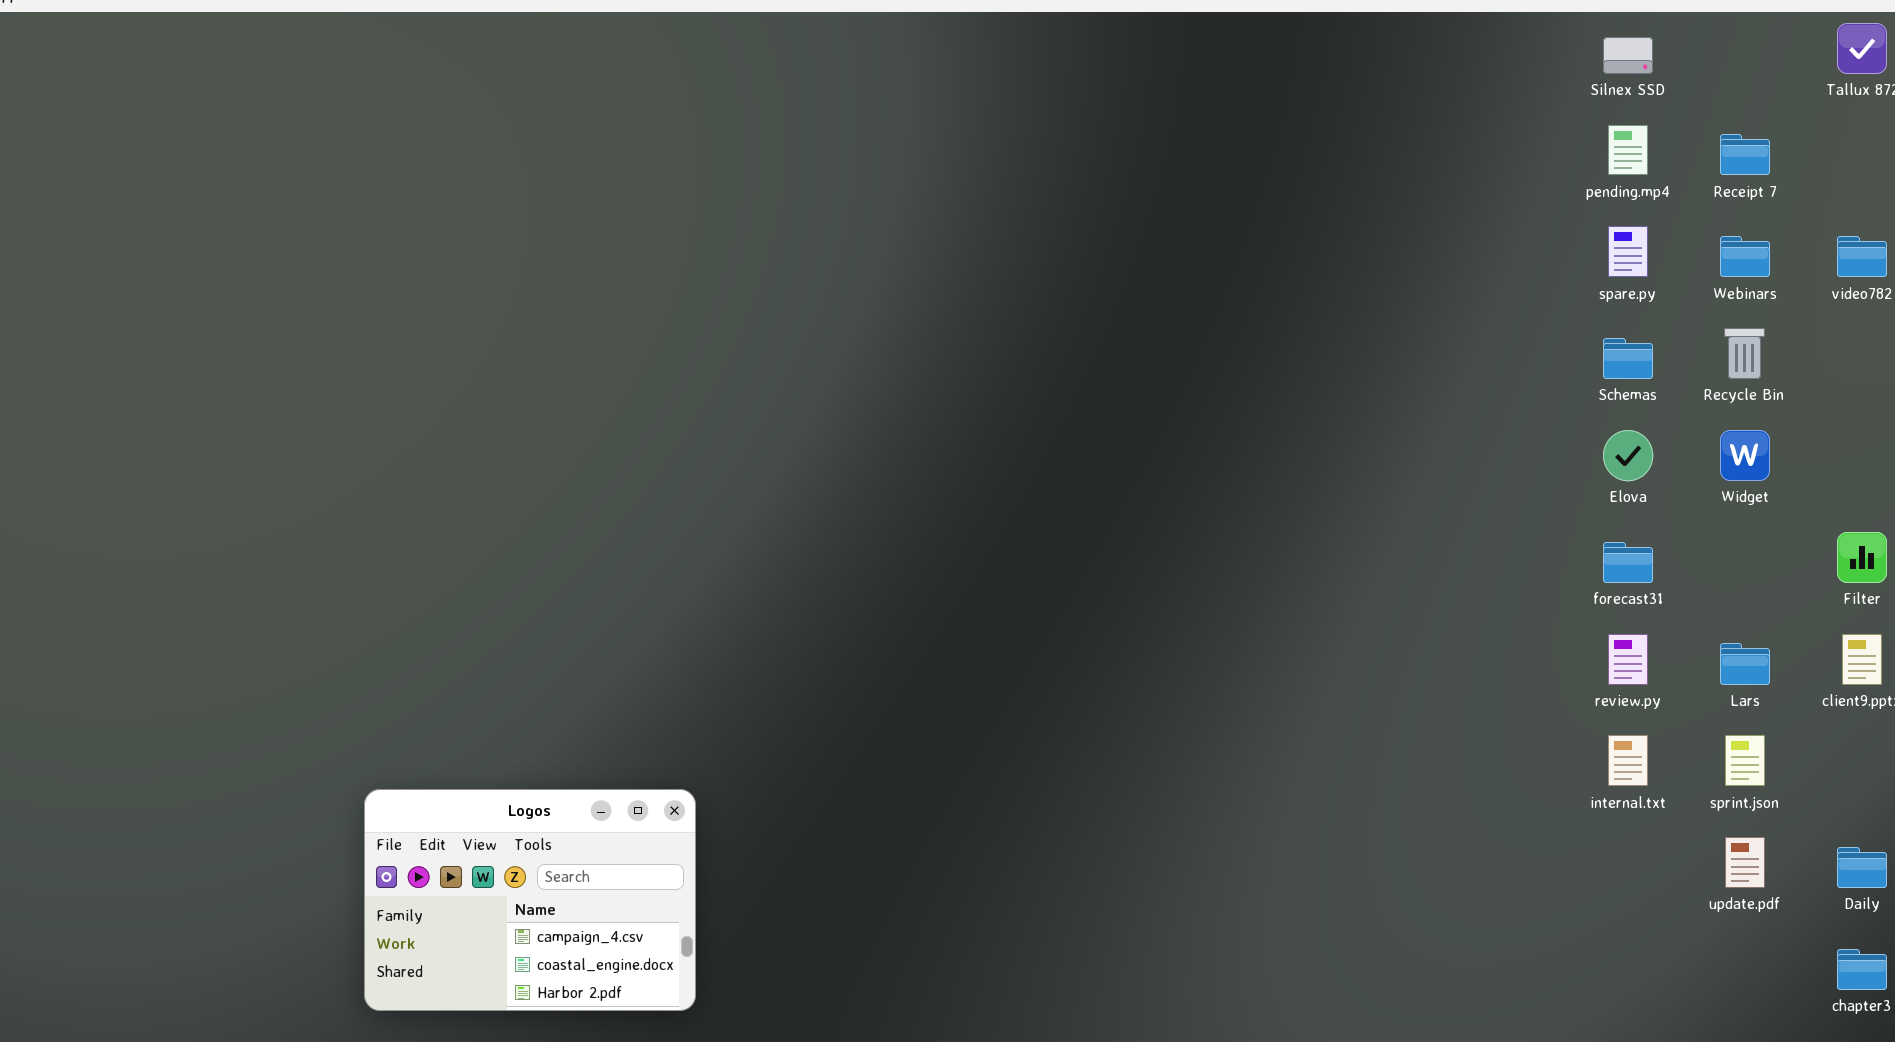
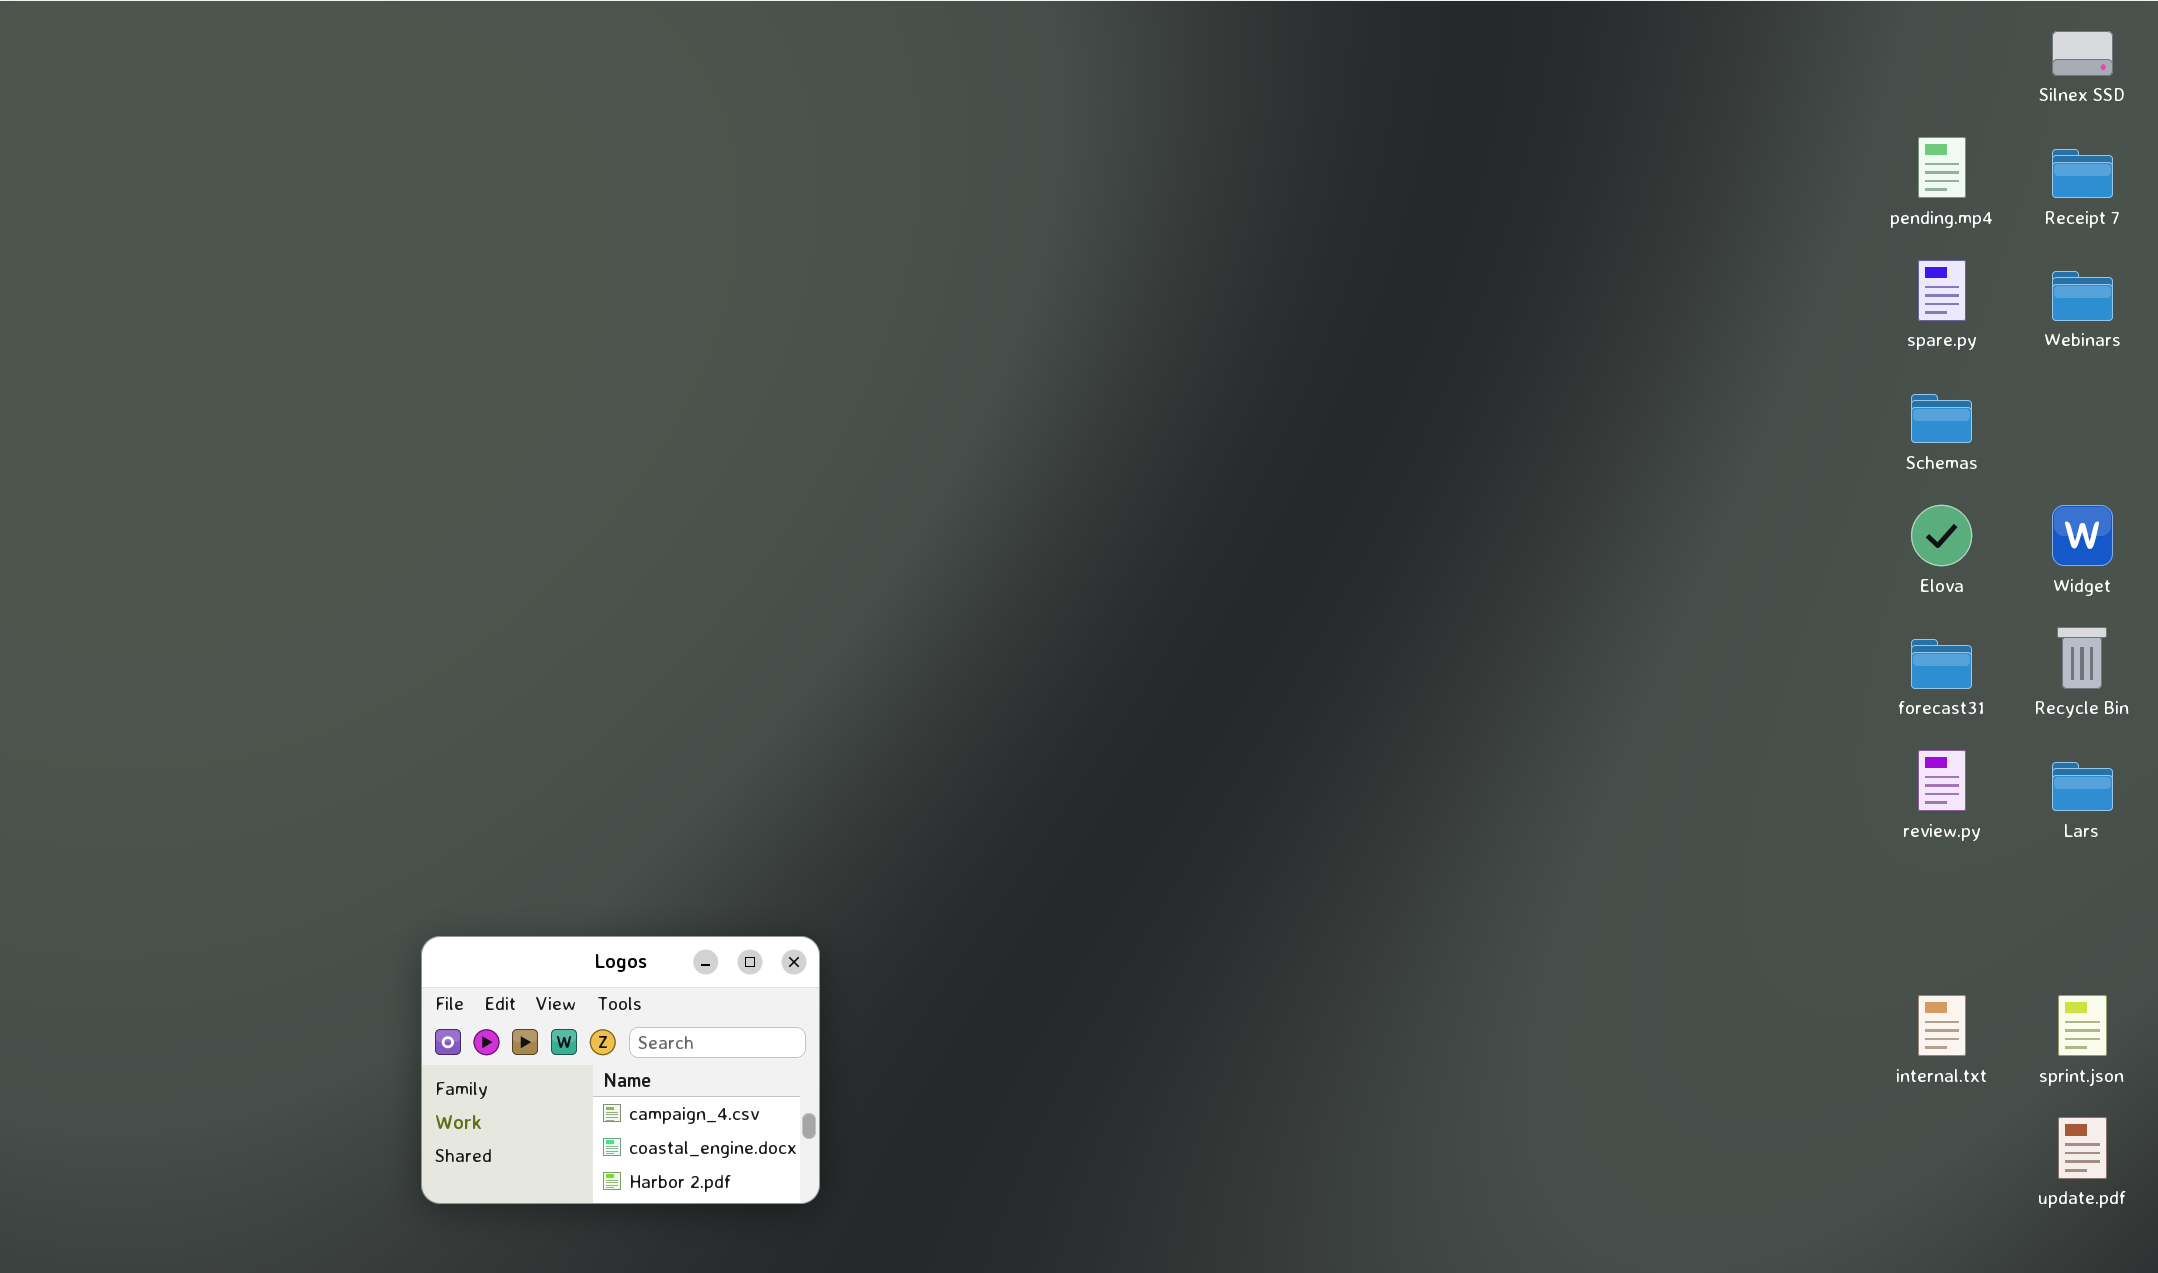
Silnex SSD: [1603,37,1653,74] -> [2052,31,2113,76], moved
Recycle Bin: [1724,328,1765,379] -> [2057,627,2107,689], moved
internal.txt: [1608,735,1648,786] -> [1918,995,1966,1056], moved
sprint.json: [1725,735,1765,786] -> [2058,995,2107,1056], moved
update.pdf: [1725,837,1765,888] -> [2058,1117,2107,1179], moved

